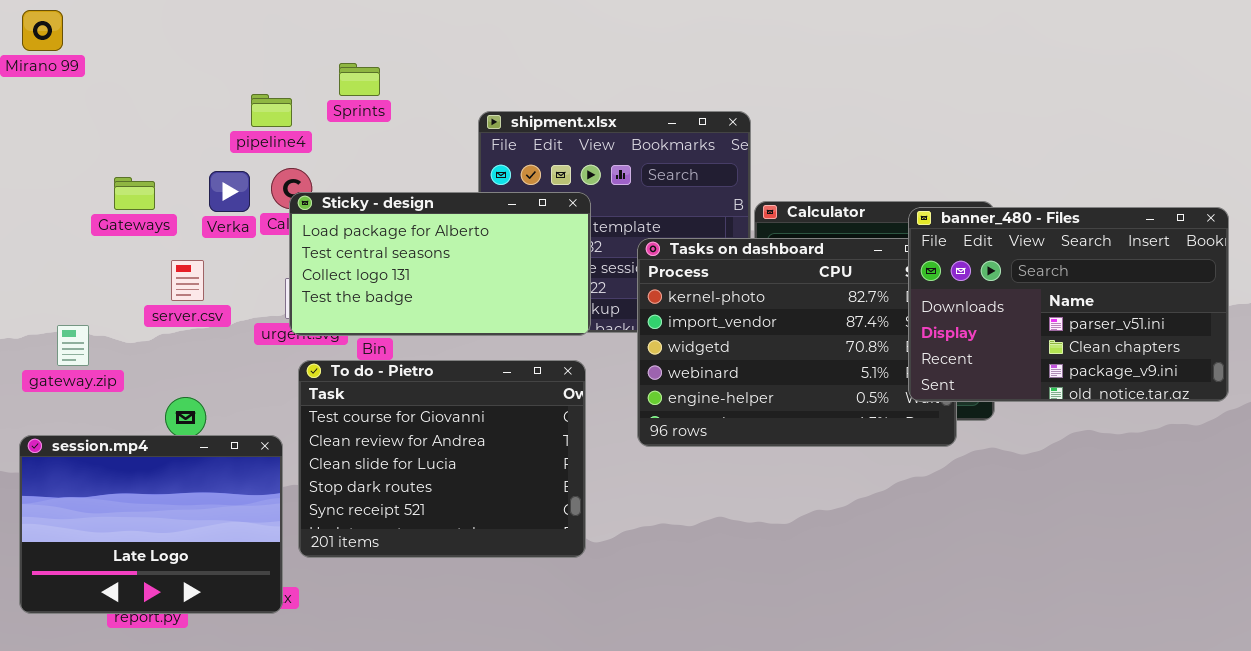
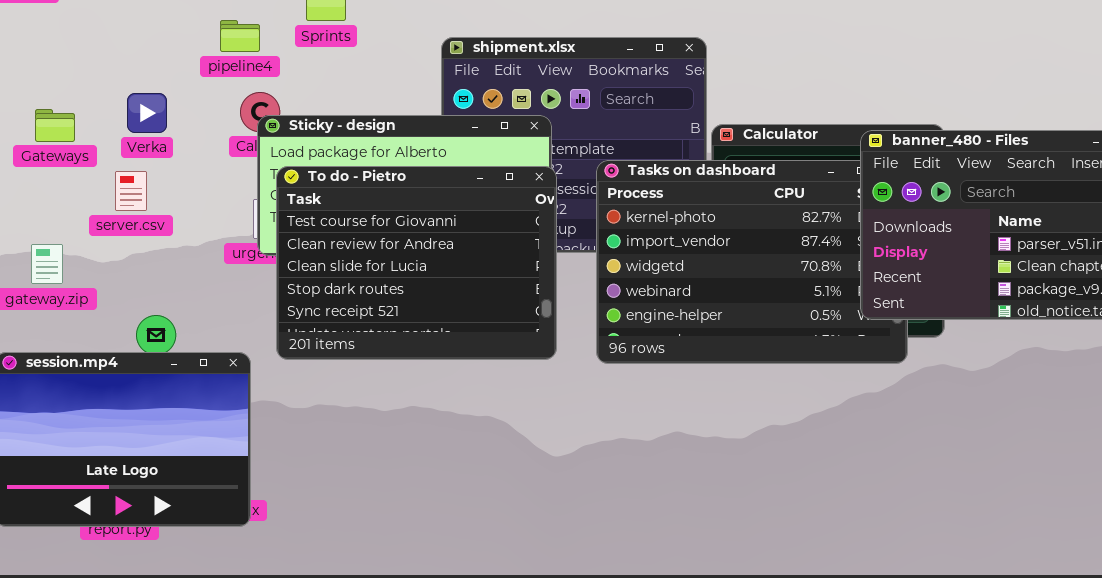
Verka: [209,171,250,212] -> [127,93,167,133], moved
Gateways: [114,177,155,210] -> [35,109,75,142], moved
server.csv: [171,260,204,301] -> [115,171,147,211], moved
To do - Pietro: [298,360,586,558] -> [276,166,557,360], moved

